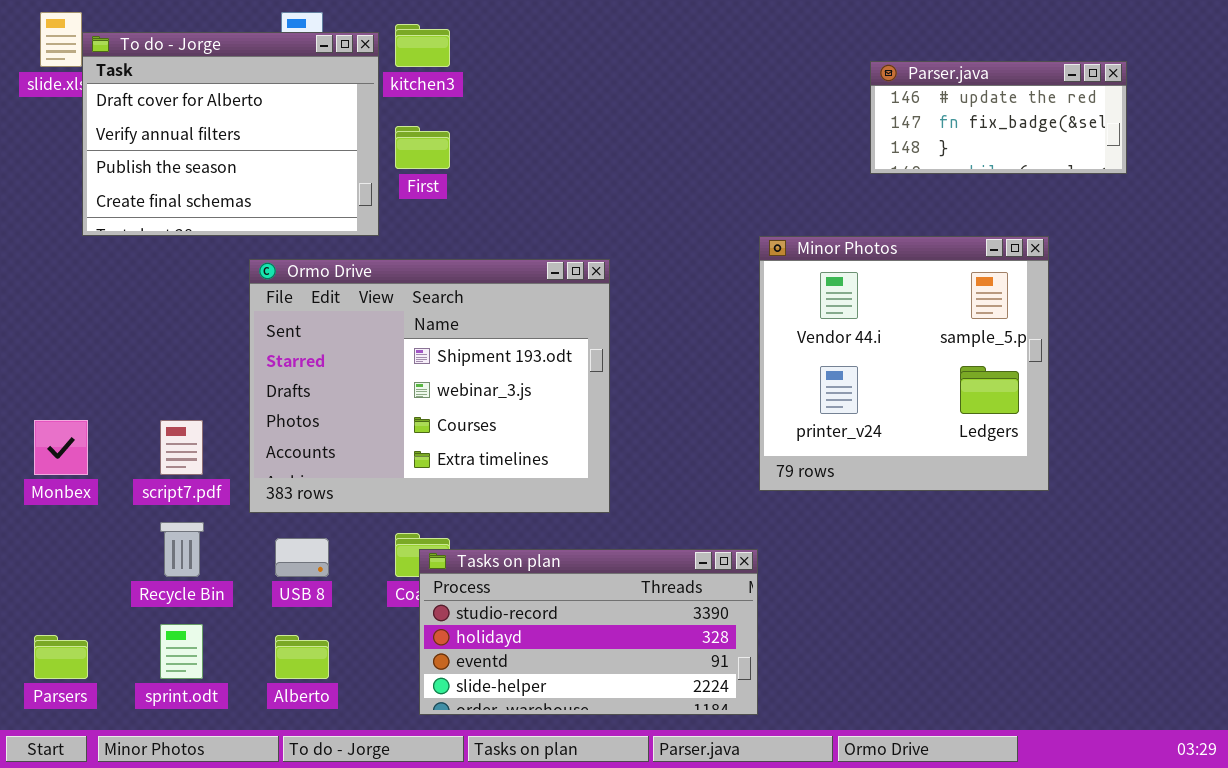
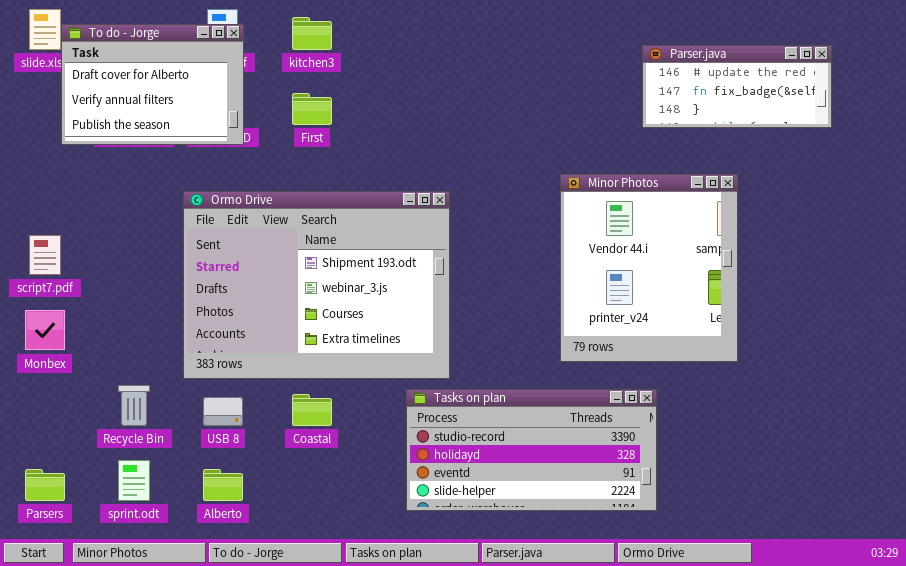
To do - Jorge: [82,32,379,236] -> [61,24,244,145], resized
Minor Photos: [759,236,1049,491] -> [560,174,738,362], resized
script7.pdf: [160,420,203,475] -> [29,235,61,275], moved
Tasks on plan: [419,549,758,715] -> [406,389,657,511], moved

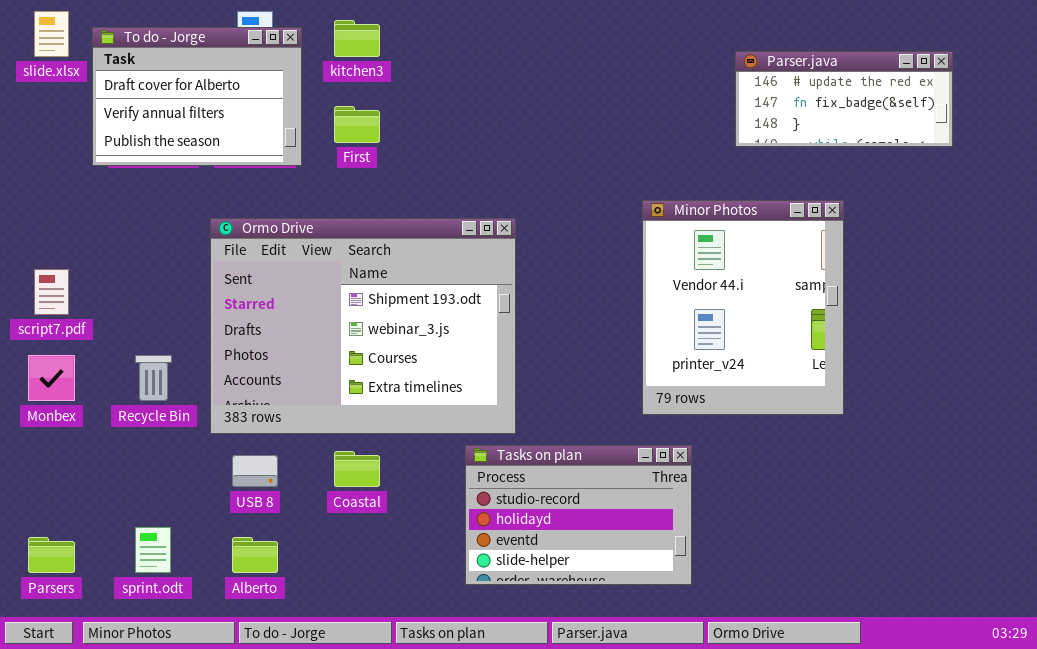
To do - Jorge: [61,24,244,145] -> [92,27,302,166], moved
Recycle Bin: [118,385,150,426] -> [135,355,172,401], moved
Tasks on plan: [406,389,657,511] -> [465,445,692,585], resized

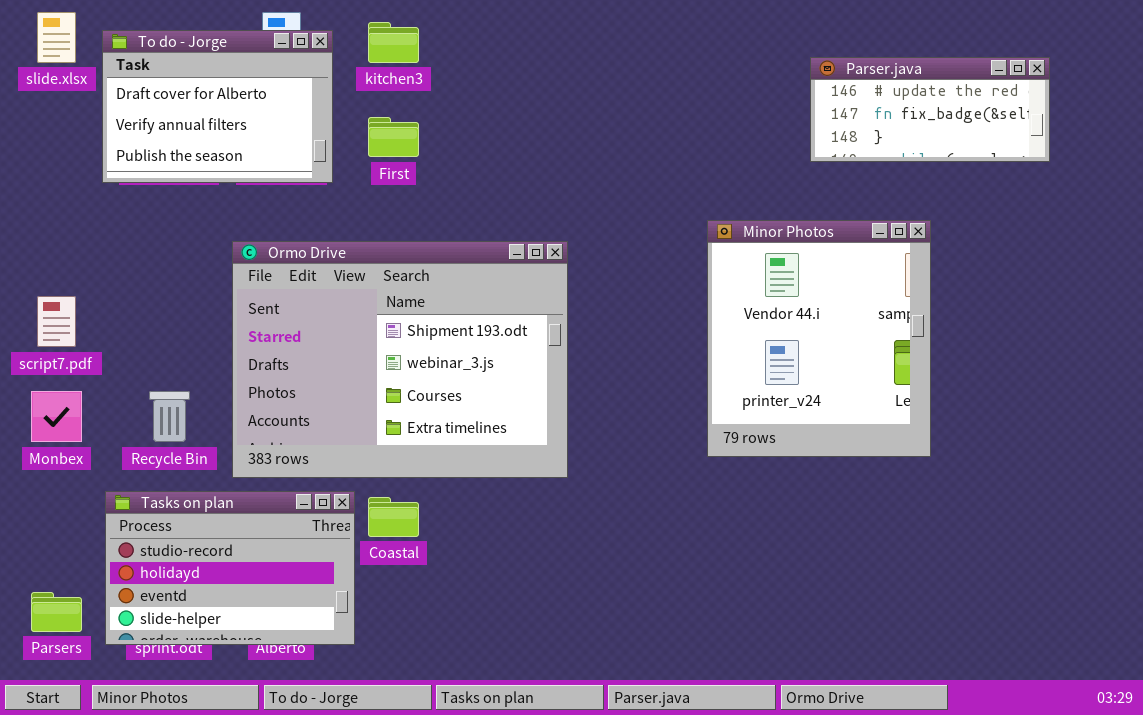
Tasks on plan: [465,445,692,585] -> [105,491,355,645], moved

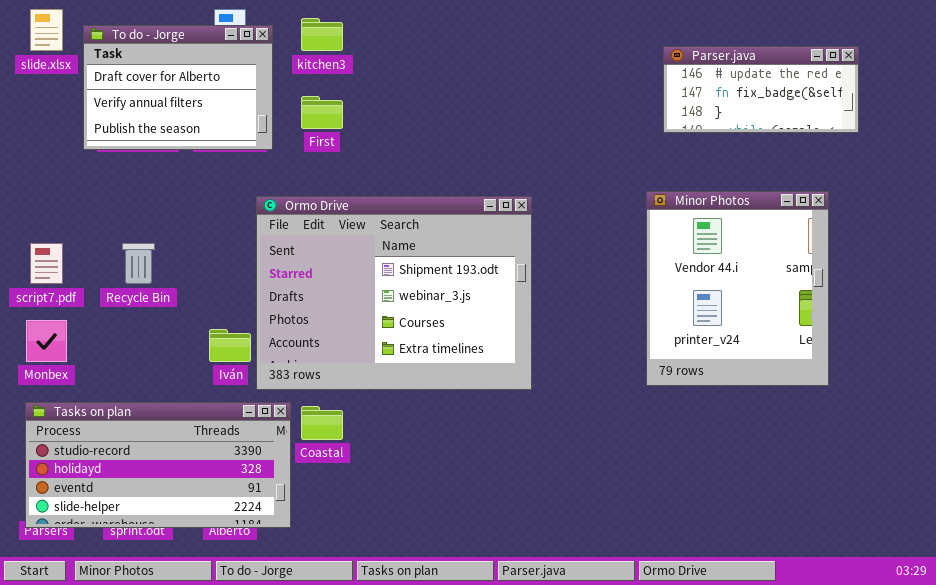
Minor Photos: [707,220,931,457] -> [646,191,829,386], moved
Ormo Drive: [232,241,568,478] -> [256,196,532,390], moved
Recycle Bin: [149,391,190,442] -> [122,243,155,284], moved
Tasks on plan: [105,491,355,645] -> [25,402,291,528], resized

